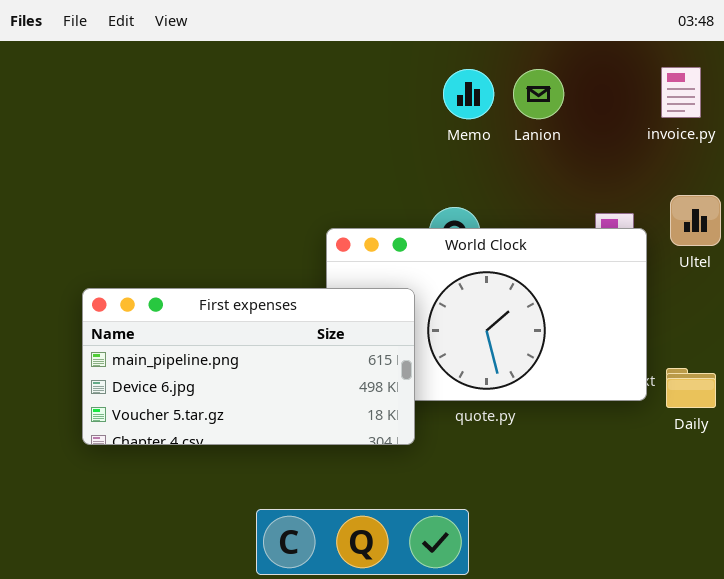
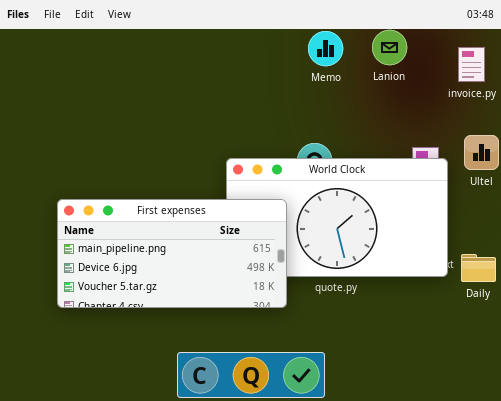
Memo: [443,69,494,119] -> [308,31,343,66], moved
Lanion: [513,69,564,119] -> [372,30,407,65], moved

